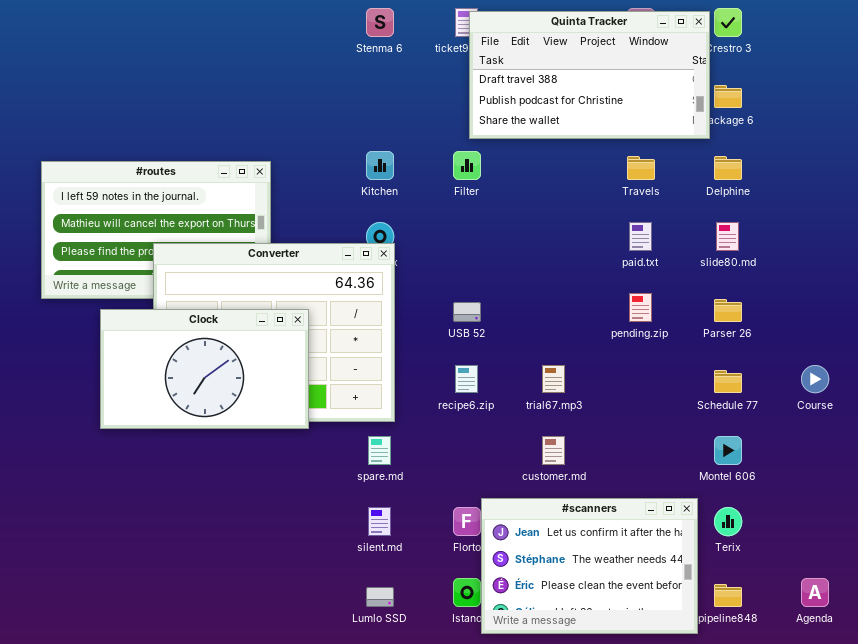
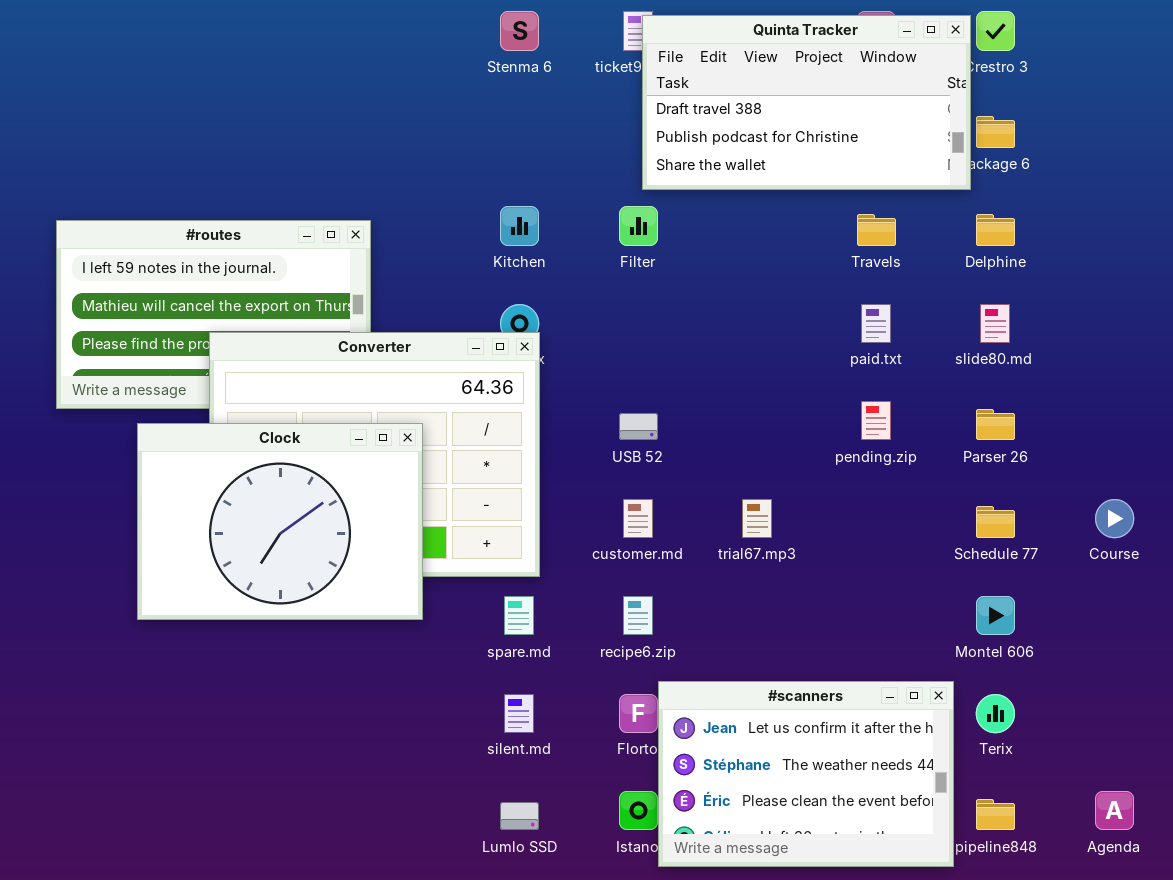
Clock: [100,309,309,429] -> [137,423,423,620], resized
recipe6.zip: [455,365,478,393] -> [623,596,653,635], moved
customer.md: [542,436,565,465] -> [623,499,653,538], moved

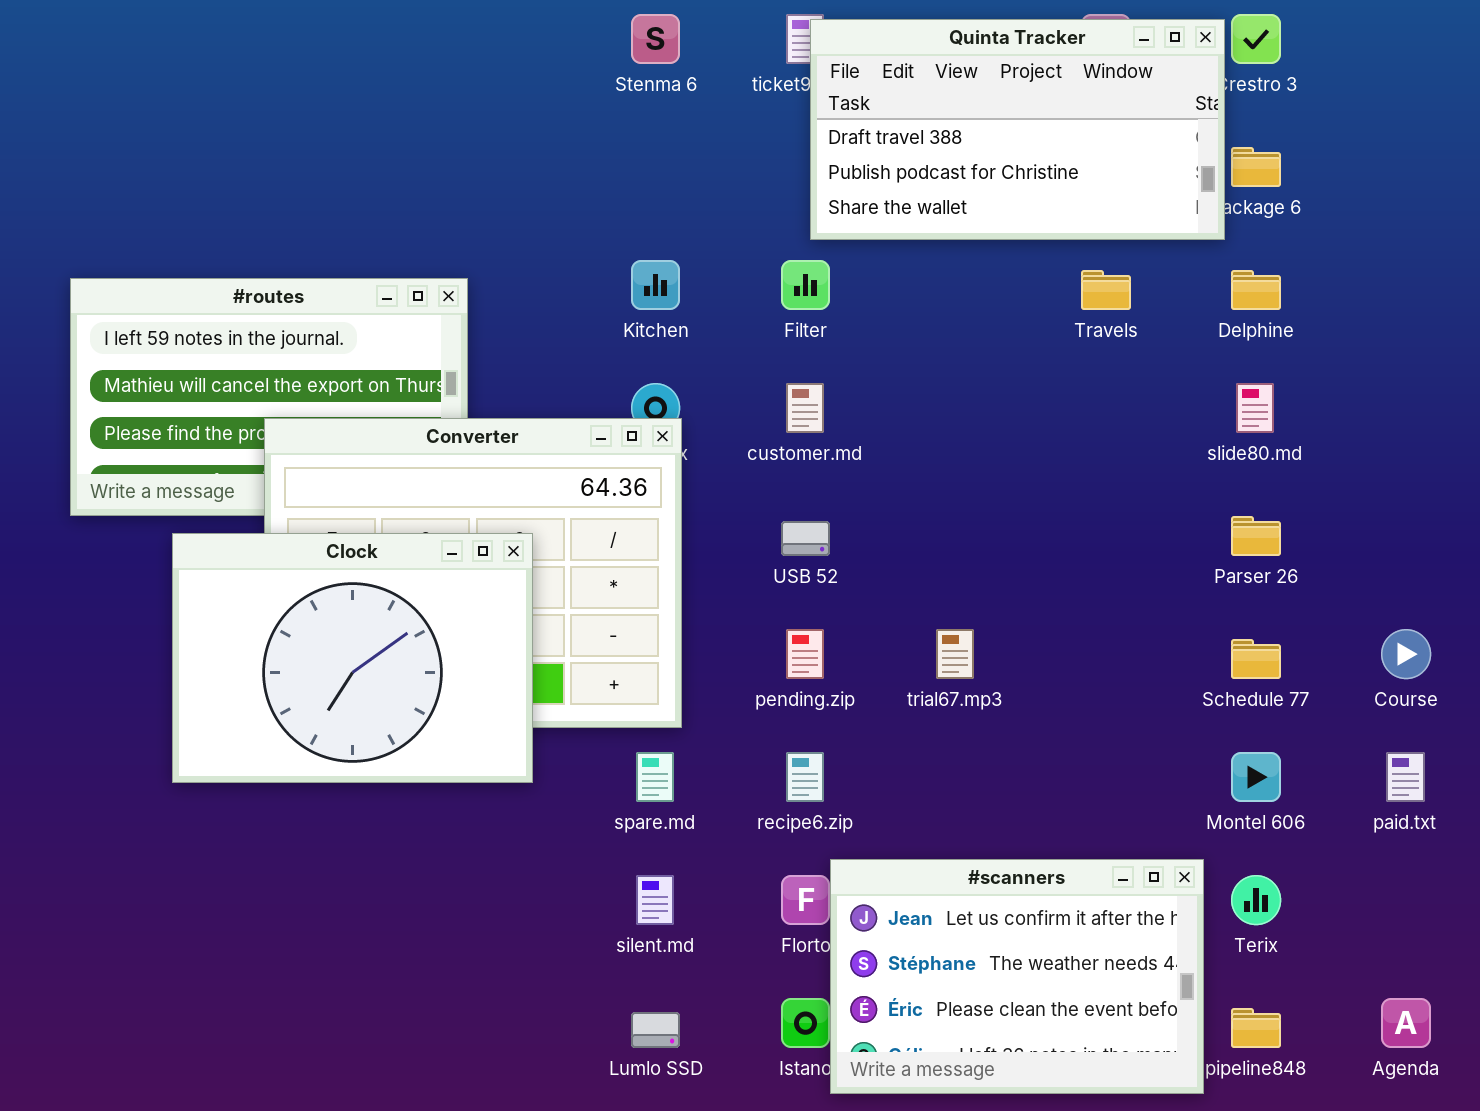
paid.txt: [861,304,891,343] -> [1386,752,1425,802], moved
pending.zip: [861,401,891,440] -> [786,629,824,679], moved
customer.md: [623,499,653,538] -> [786,383,824,433], moved

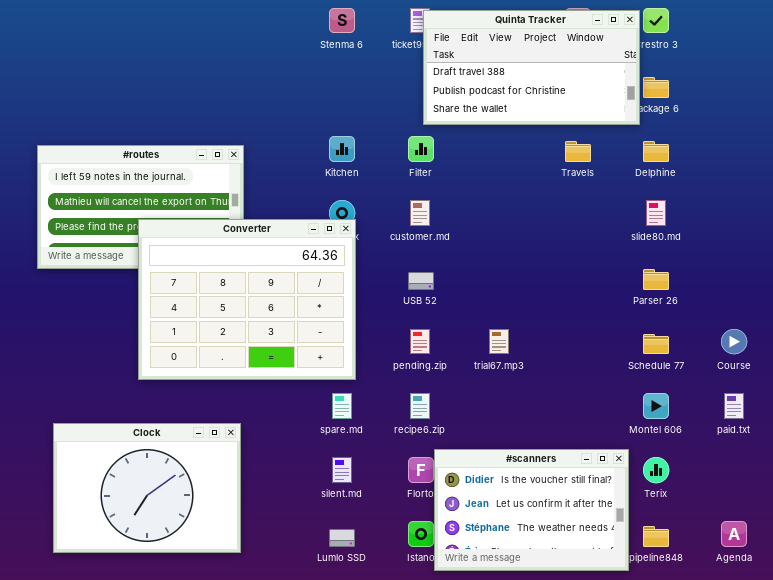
Clock: [172,533,533,783] -> [53,423,241,553], moved
#scanners: [830,859,1204,1094] -> [434,449,629,571], scrolled up 1 row

